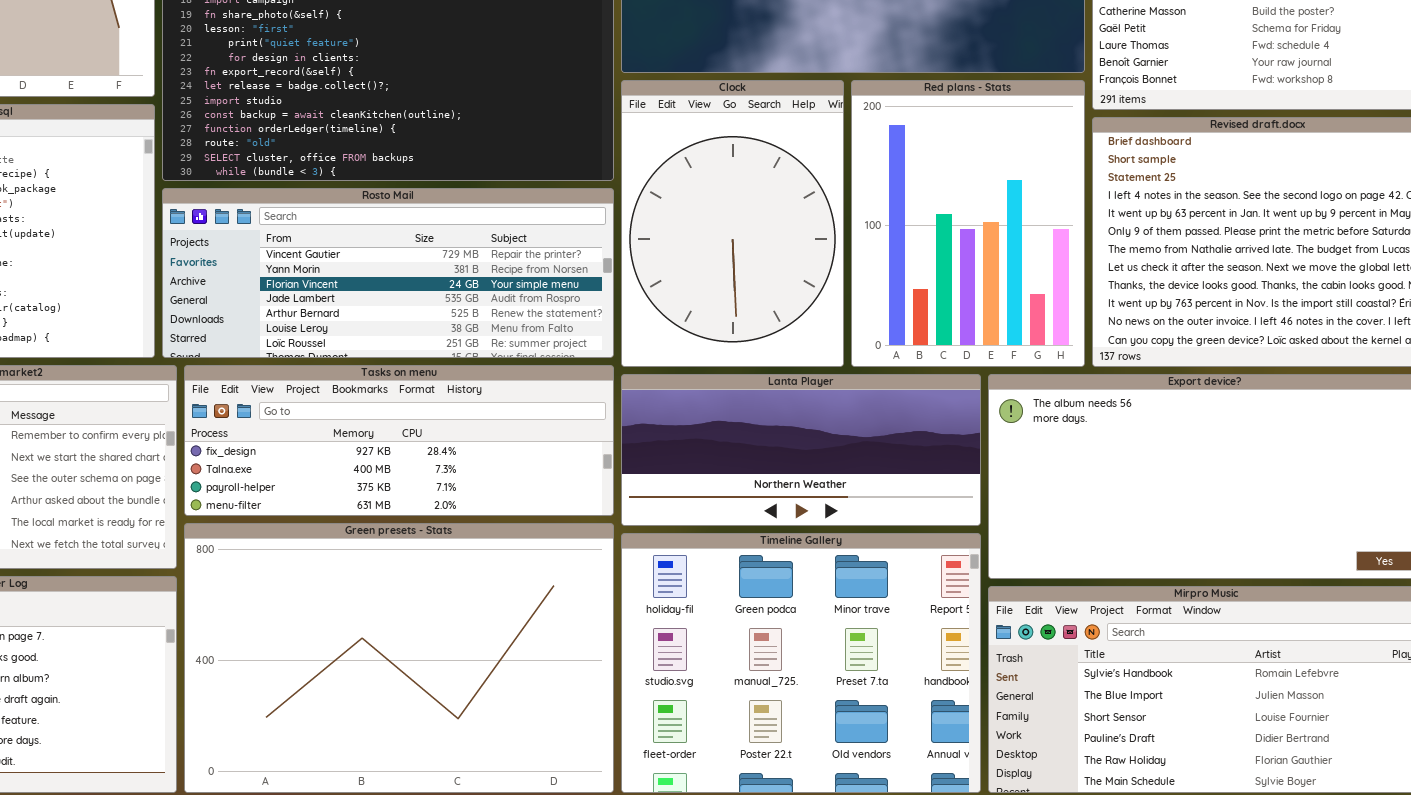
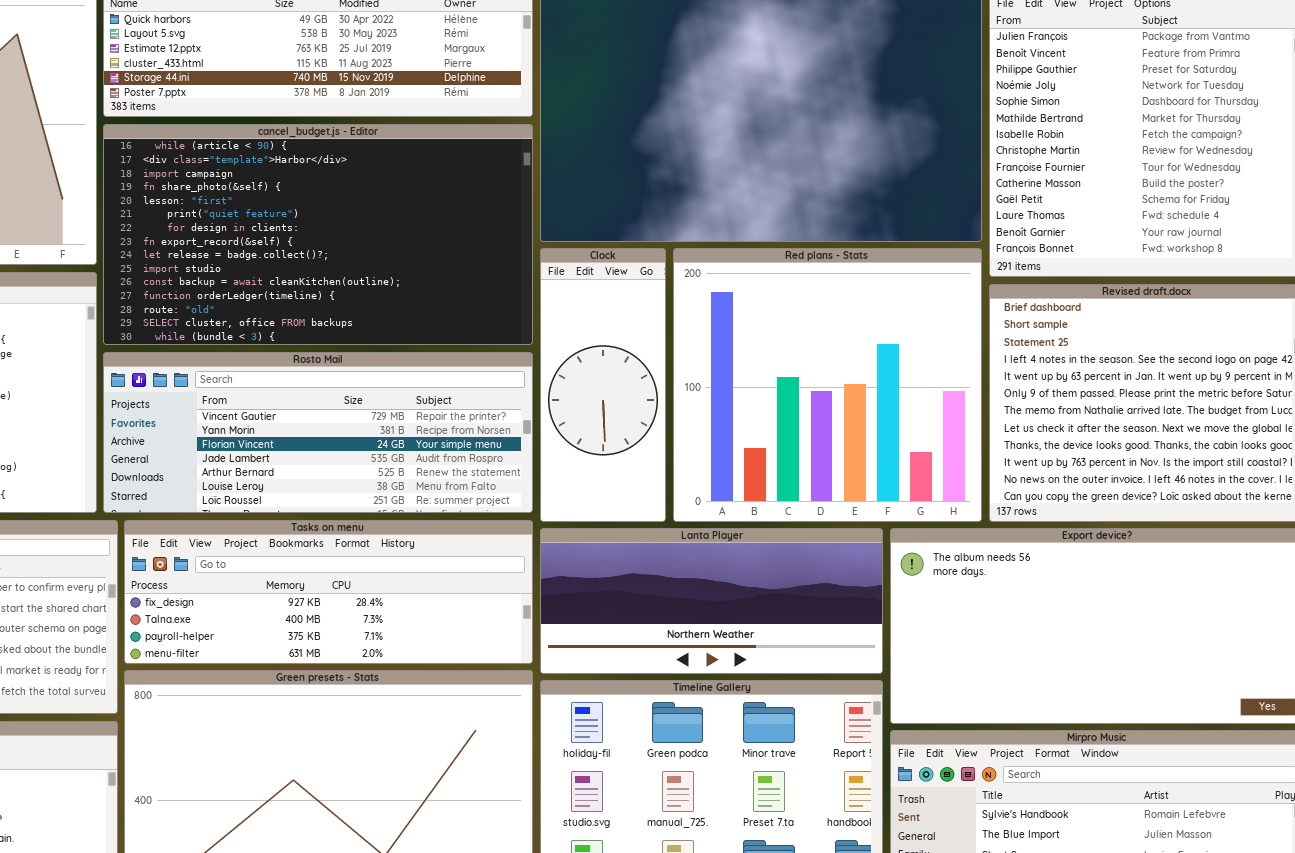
Clock: [621,80,844,367] -> [540,248,666,522], resized
Red plans - Stats: [851,80,1085,367] -> [673,248,982,522], resized

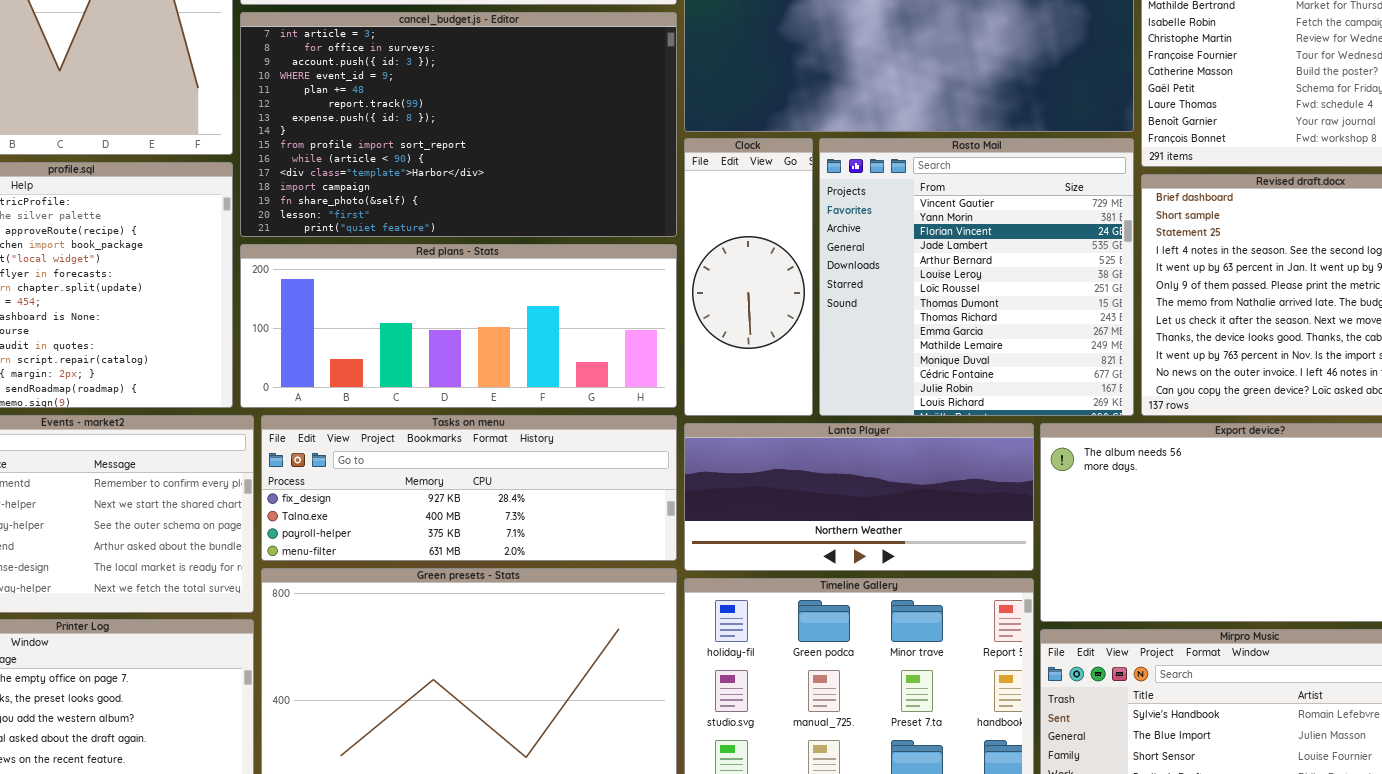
cancel_budget.js - Editor: [103,124,533,345] -> [240,12,677,237], scrolled up 9 rows
Red plans - Stats: [673,248,982,522] -> [240,244,677,408], moved, resized
Rosto Mail: [103,352,533,513] -> [819,138,1134,416], moved, resized

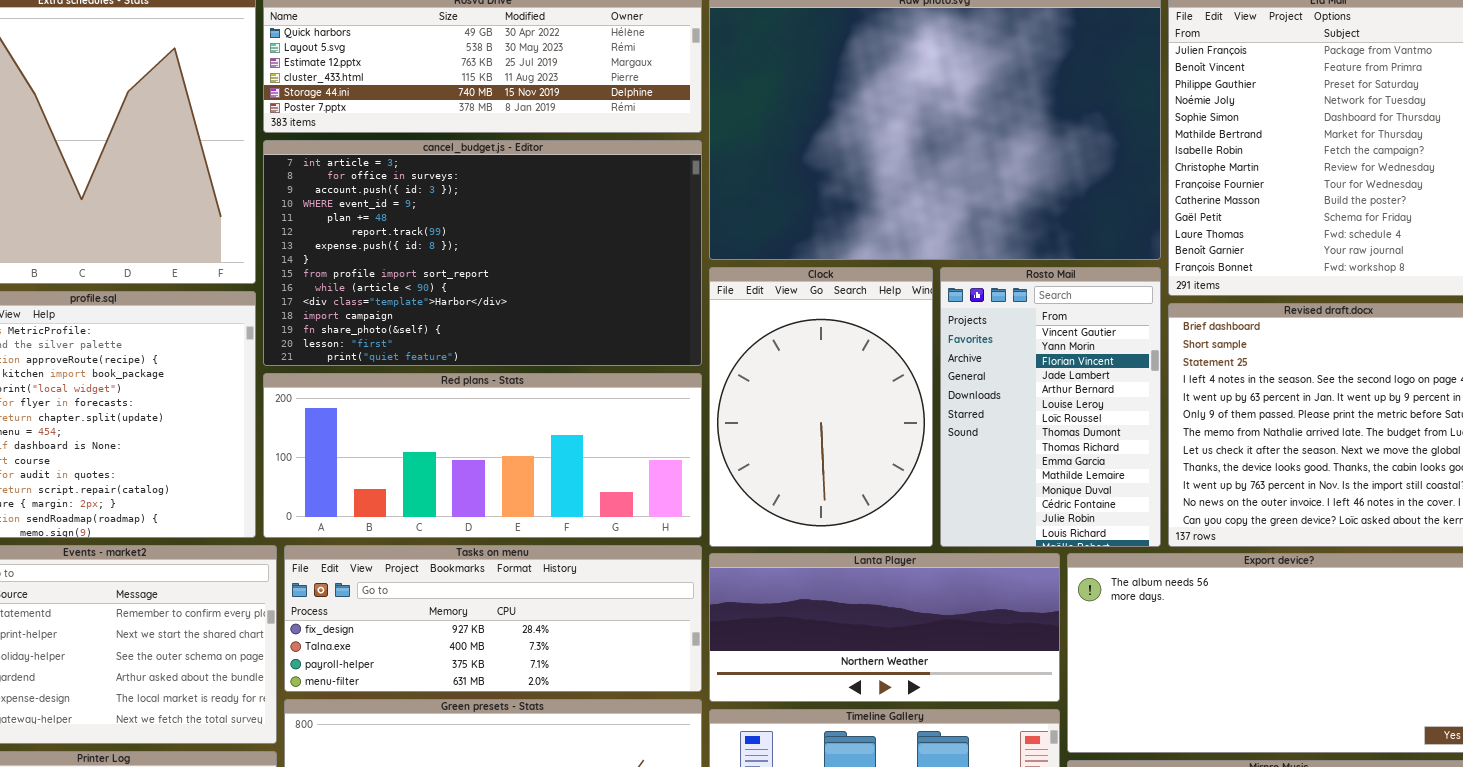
Clock: [684,138,813,416] -> [709,267,933,547], resized
Rosto Mail: [819,138,1134,416] -> [940,267,1161,547], resized

